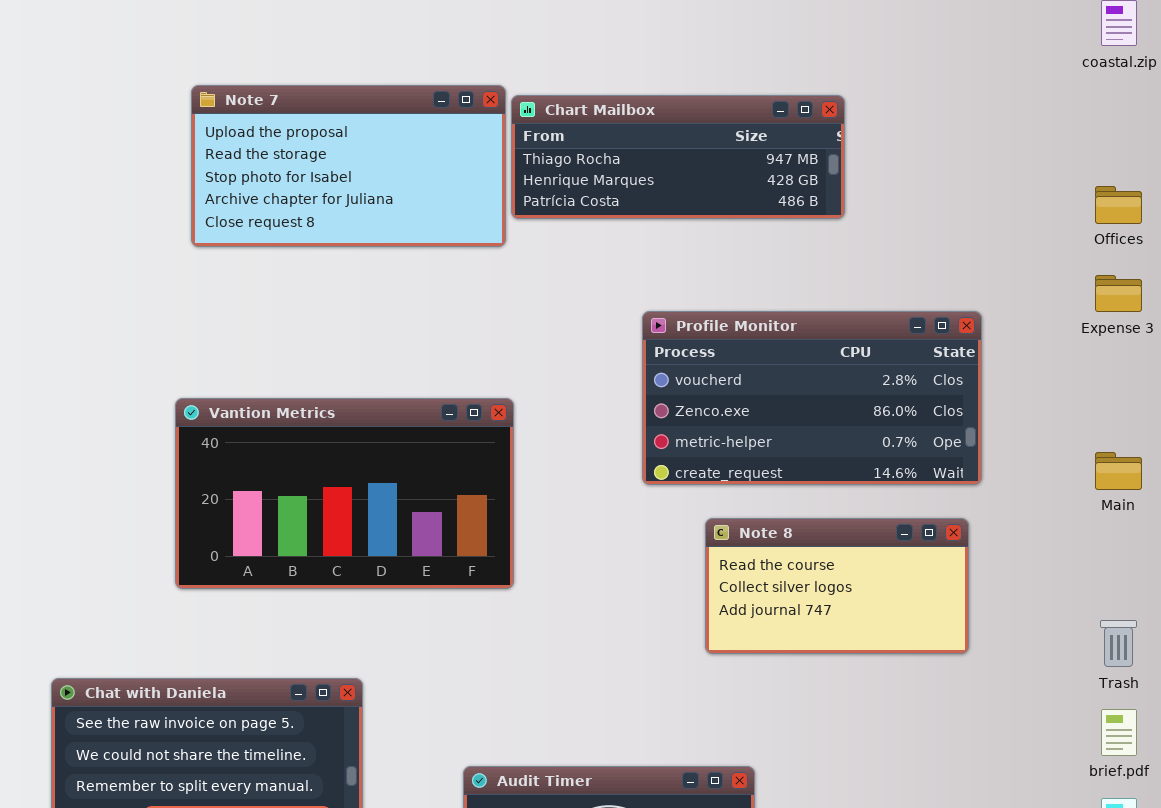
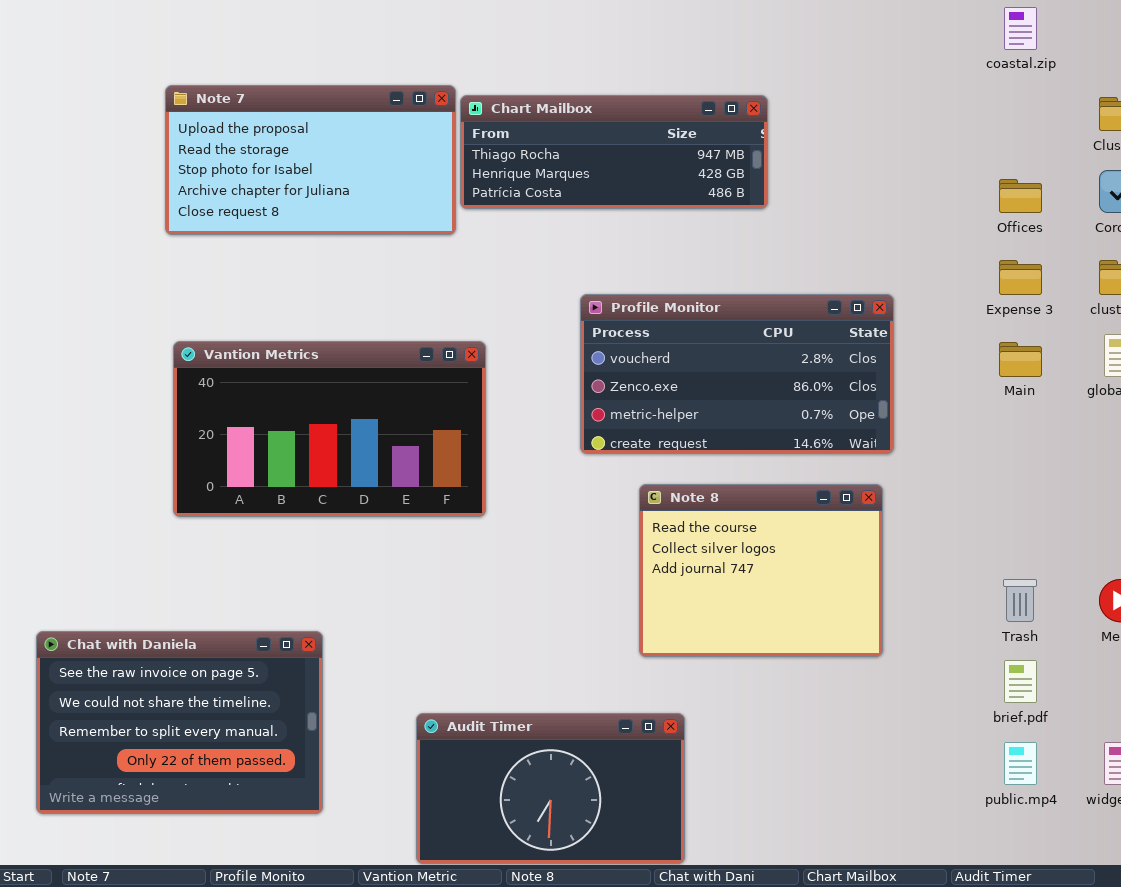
Vantion Metrics: [175,398,514,589] -> [173,341,486,517], moved
Main: [1095,452,1142,490] -> [999,342,1042,377], moved
Note 8: [705,518,969,654] -> [639,484,883,657], resized

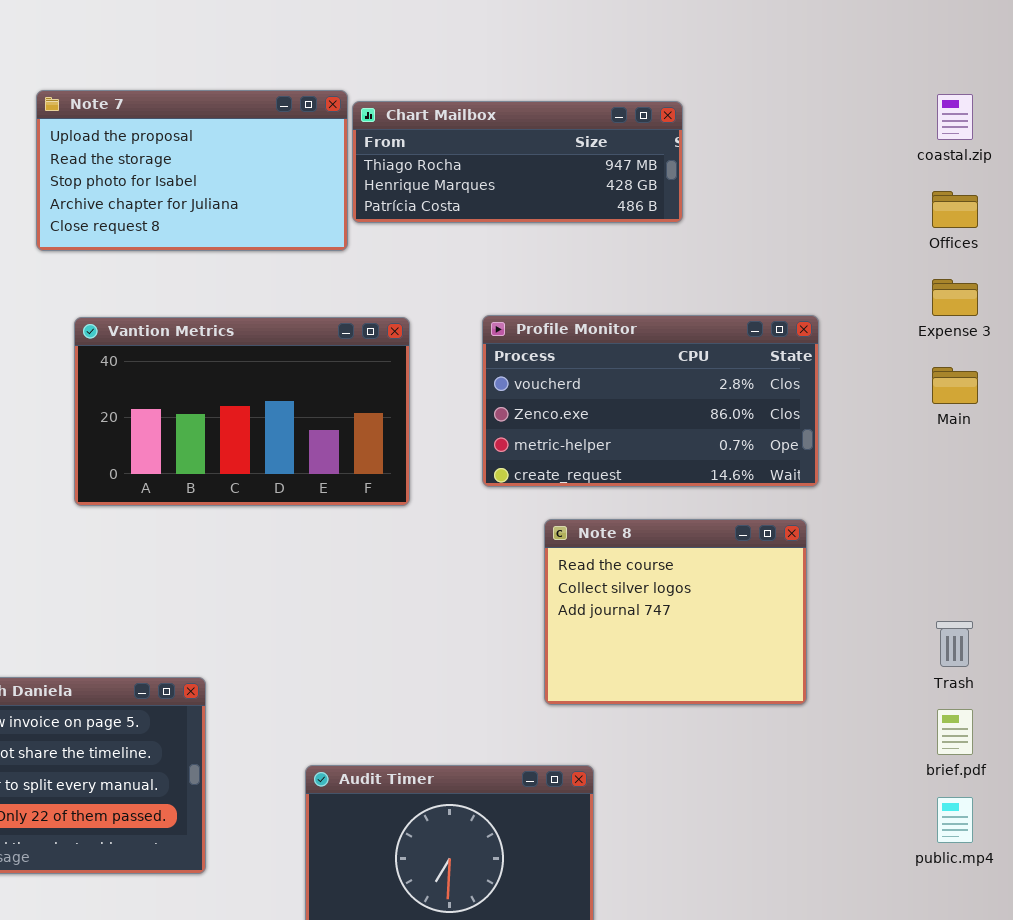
coastal.zip: [1004,7,1037,50] -> [937,94,973,140], moved
Vantion Metrics: [173,341,486,517] -> [74,317,410,506], moved

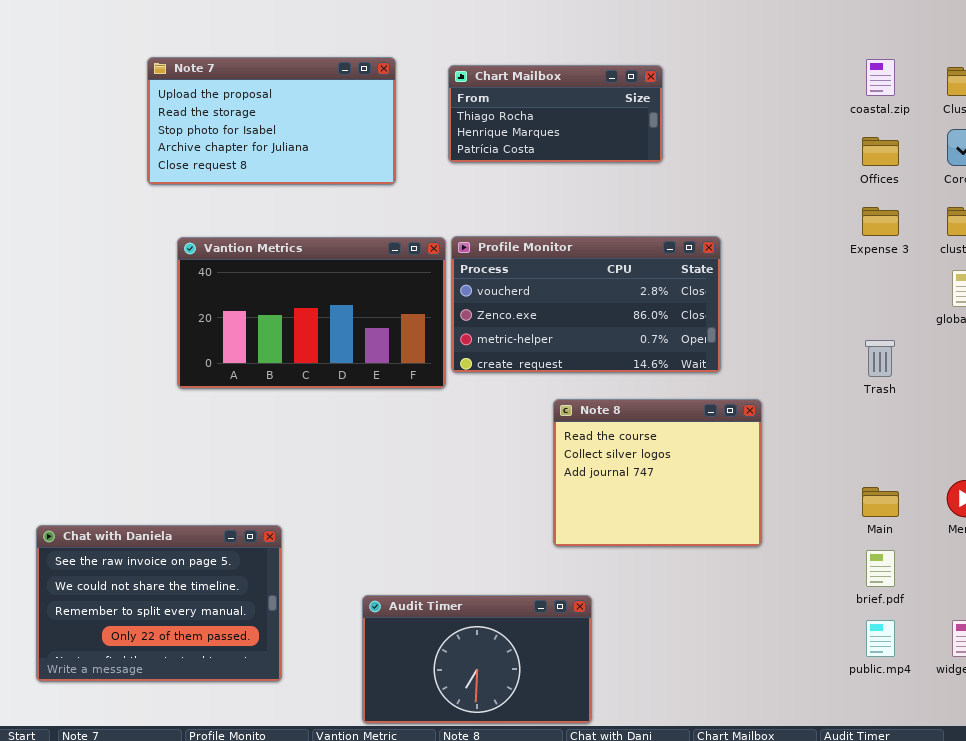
Chart Mailbox: [352,101,683,223] -> [448,65,663,163], resized
Profile Monitor: [482,315,819,487] -> [451,236,721,373], moved
Main: [932,367,978,404] -> [862,487,899,517], moved
Trash: [936,621,973,667] -> [865,340,895,377], moved

